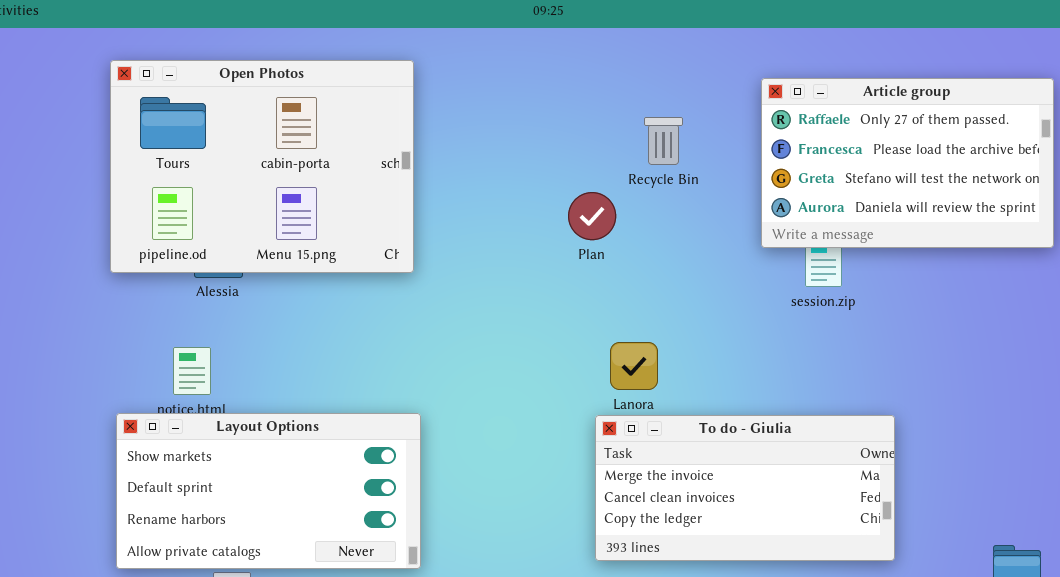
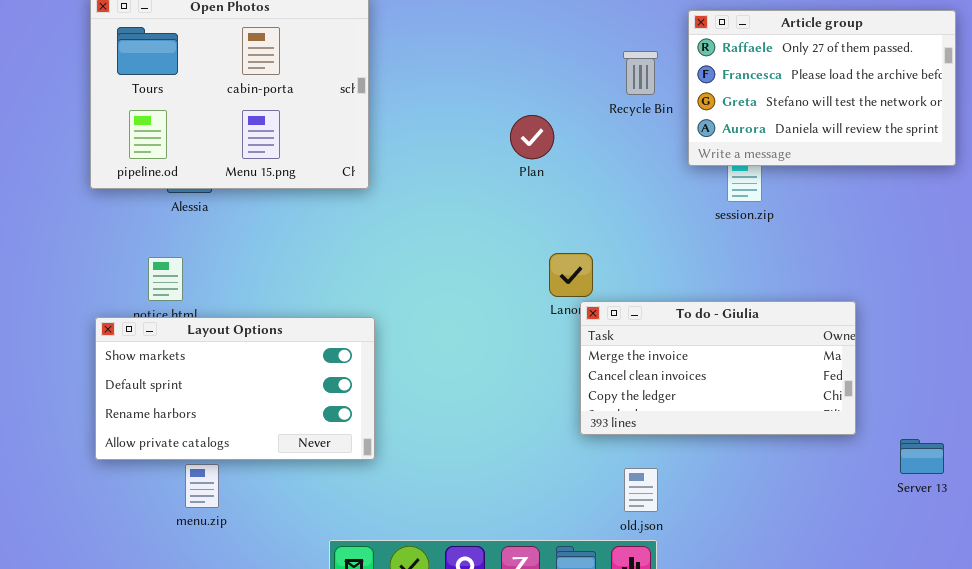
Recycle Bin: [644,117,683,165] -> [623,51,658,95], moved
To do - Giulia: [595,415,895,561] -> [580,301,856,435], moved

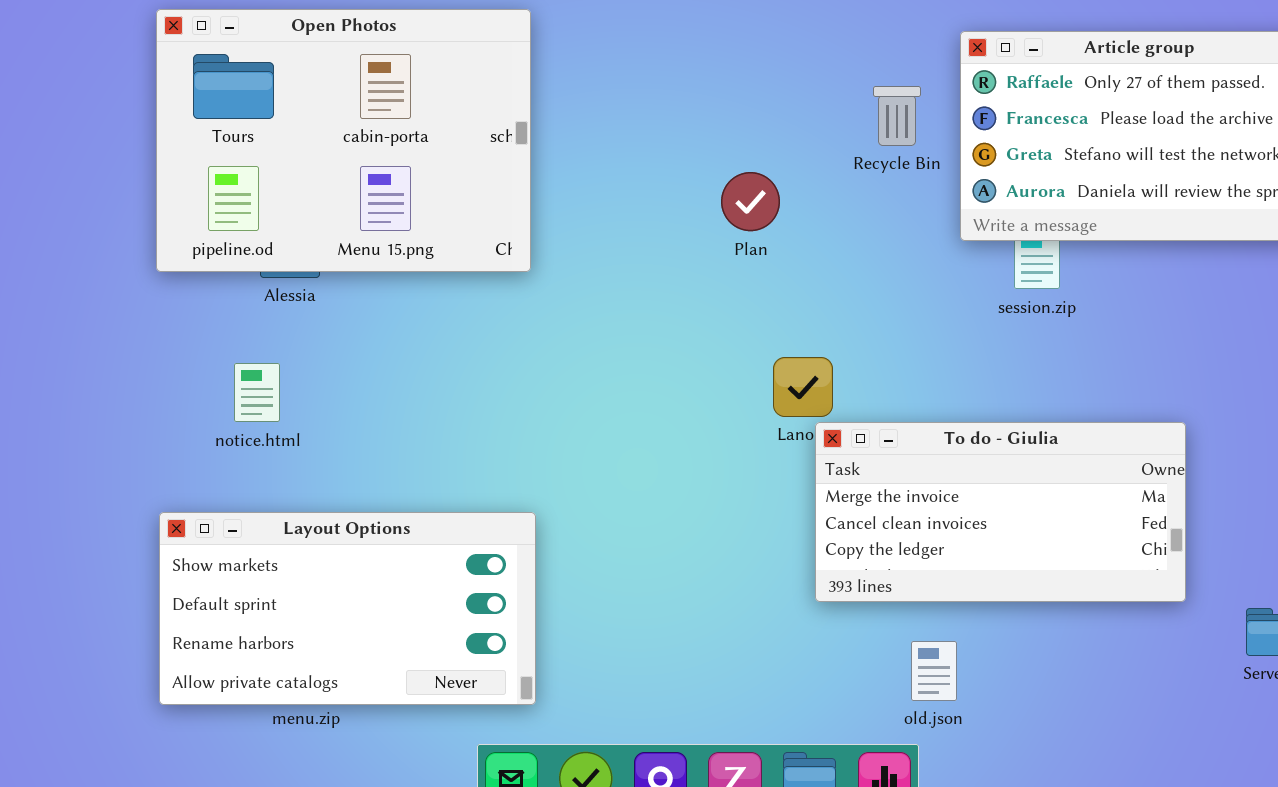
Layout Options: [95,317,375,460] -> [159,512,536,705], moved
old.json: [624,468,658,512] -> [911,641,957,701], moved

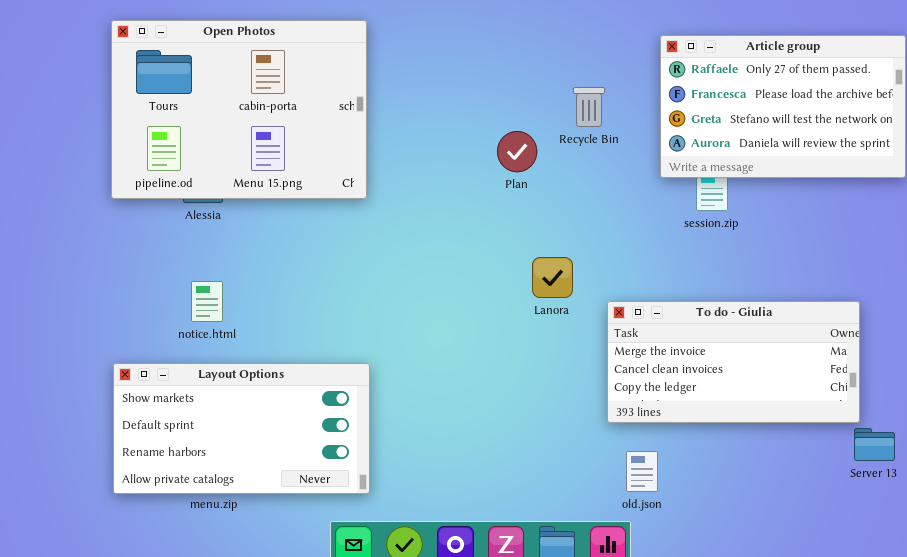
Recycle Bin: [873,86,921,146] -> [573,87,605,127], moved
notice.html: [234,363,280,422] -> [191,281,223,322], moved
To do - Giulia: [815,422,1186,602] -> [607,301,860,423], moved

